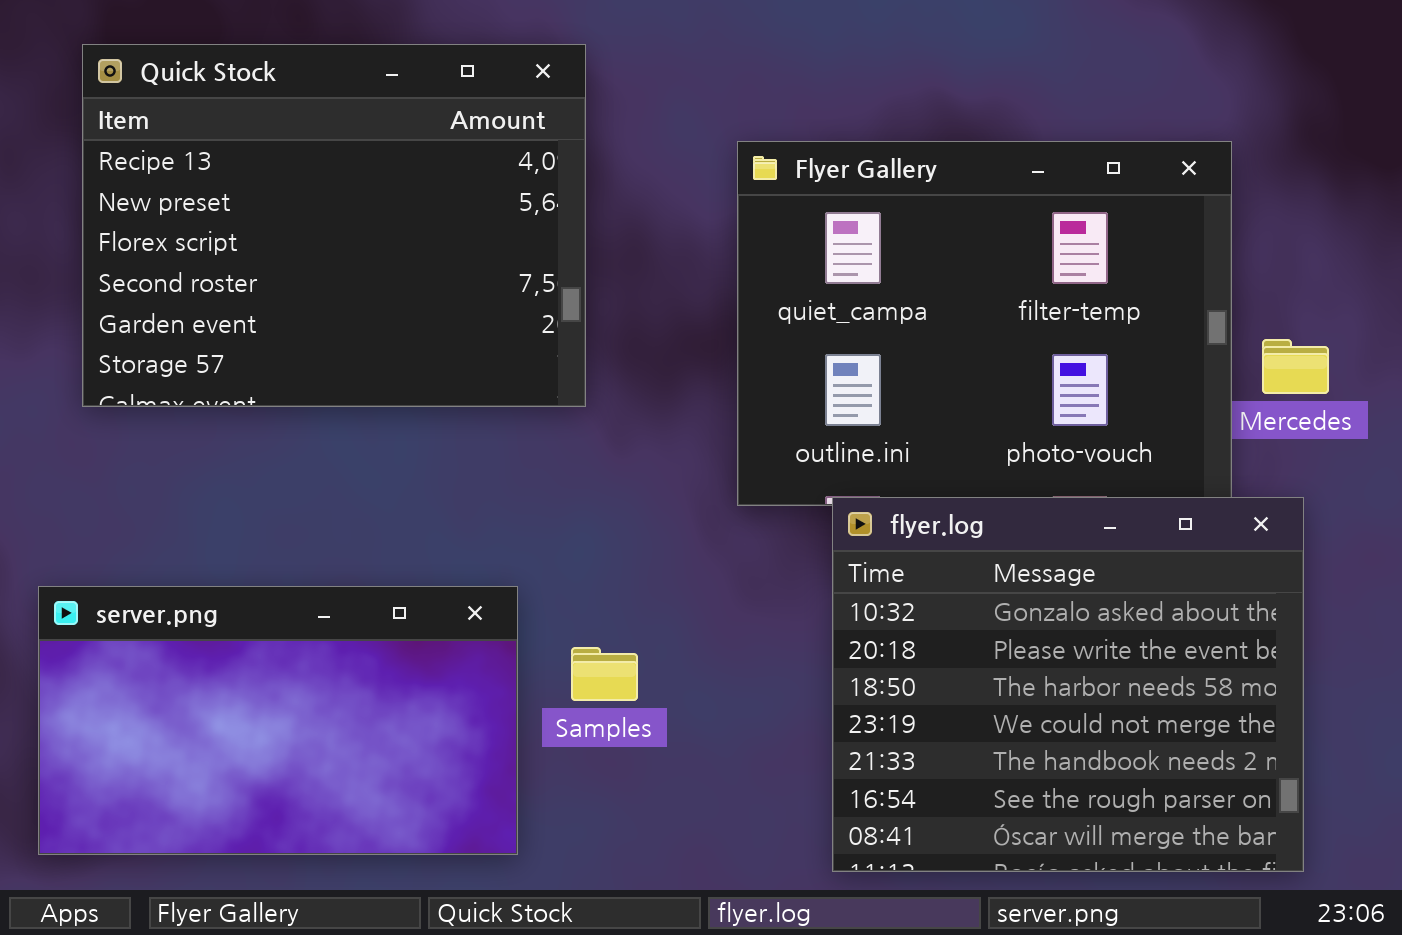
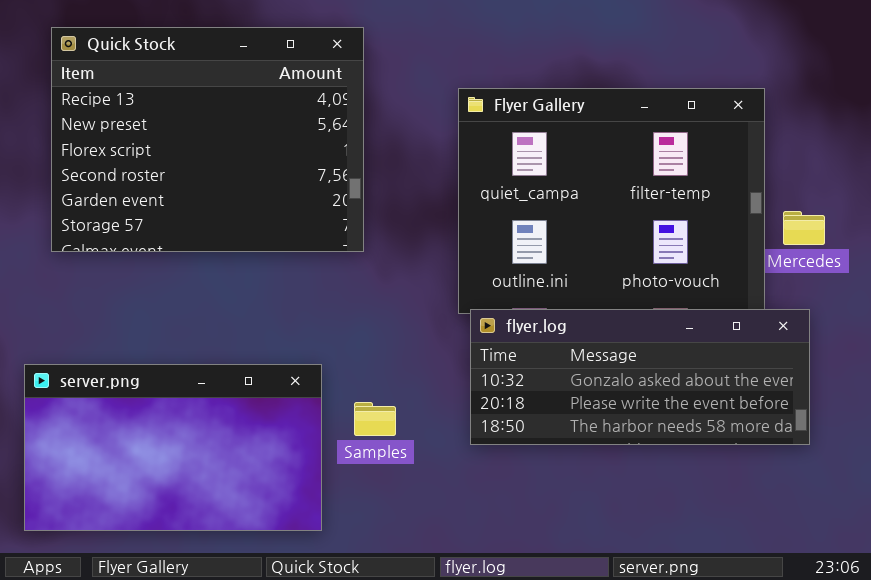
flyer.log: [832,497,1304,872] -> [470,309,810,445], resized

